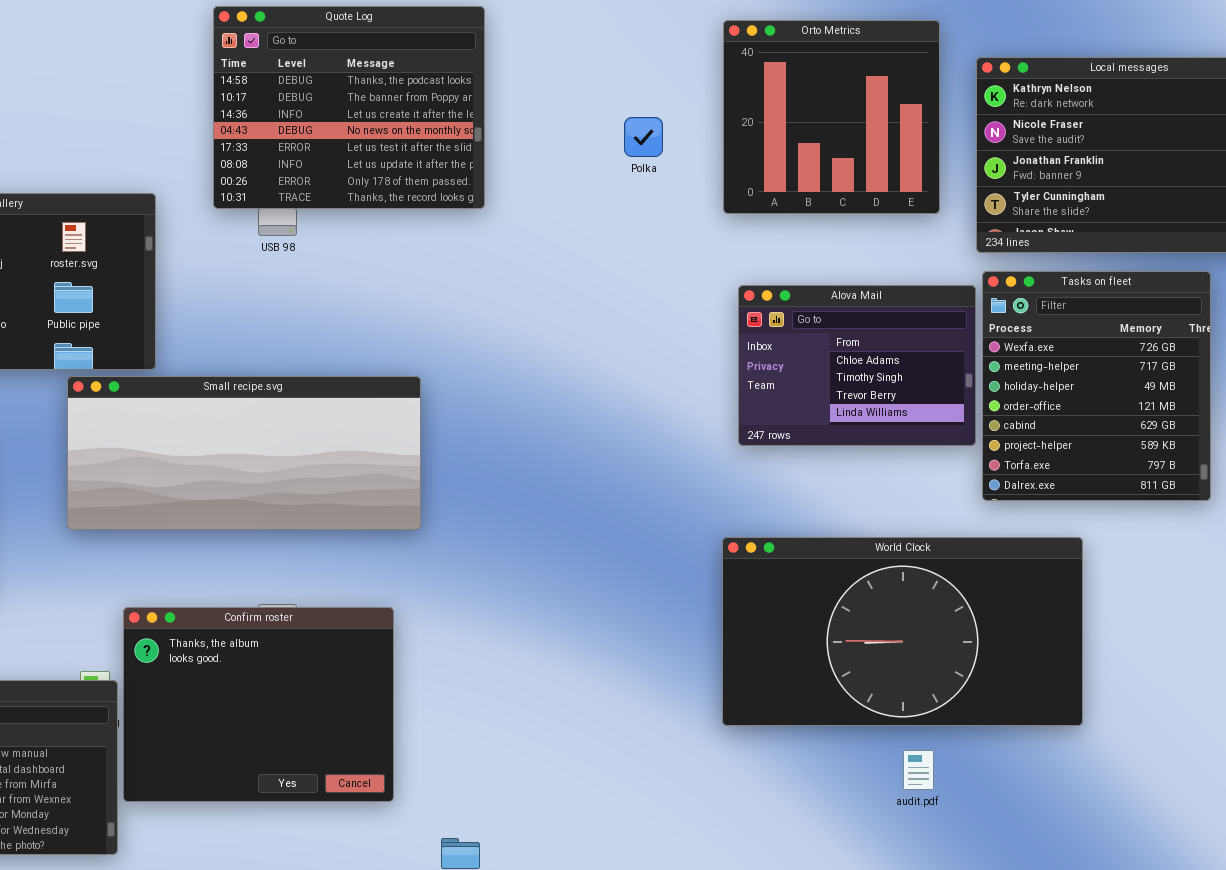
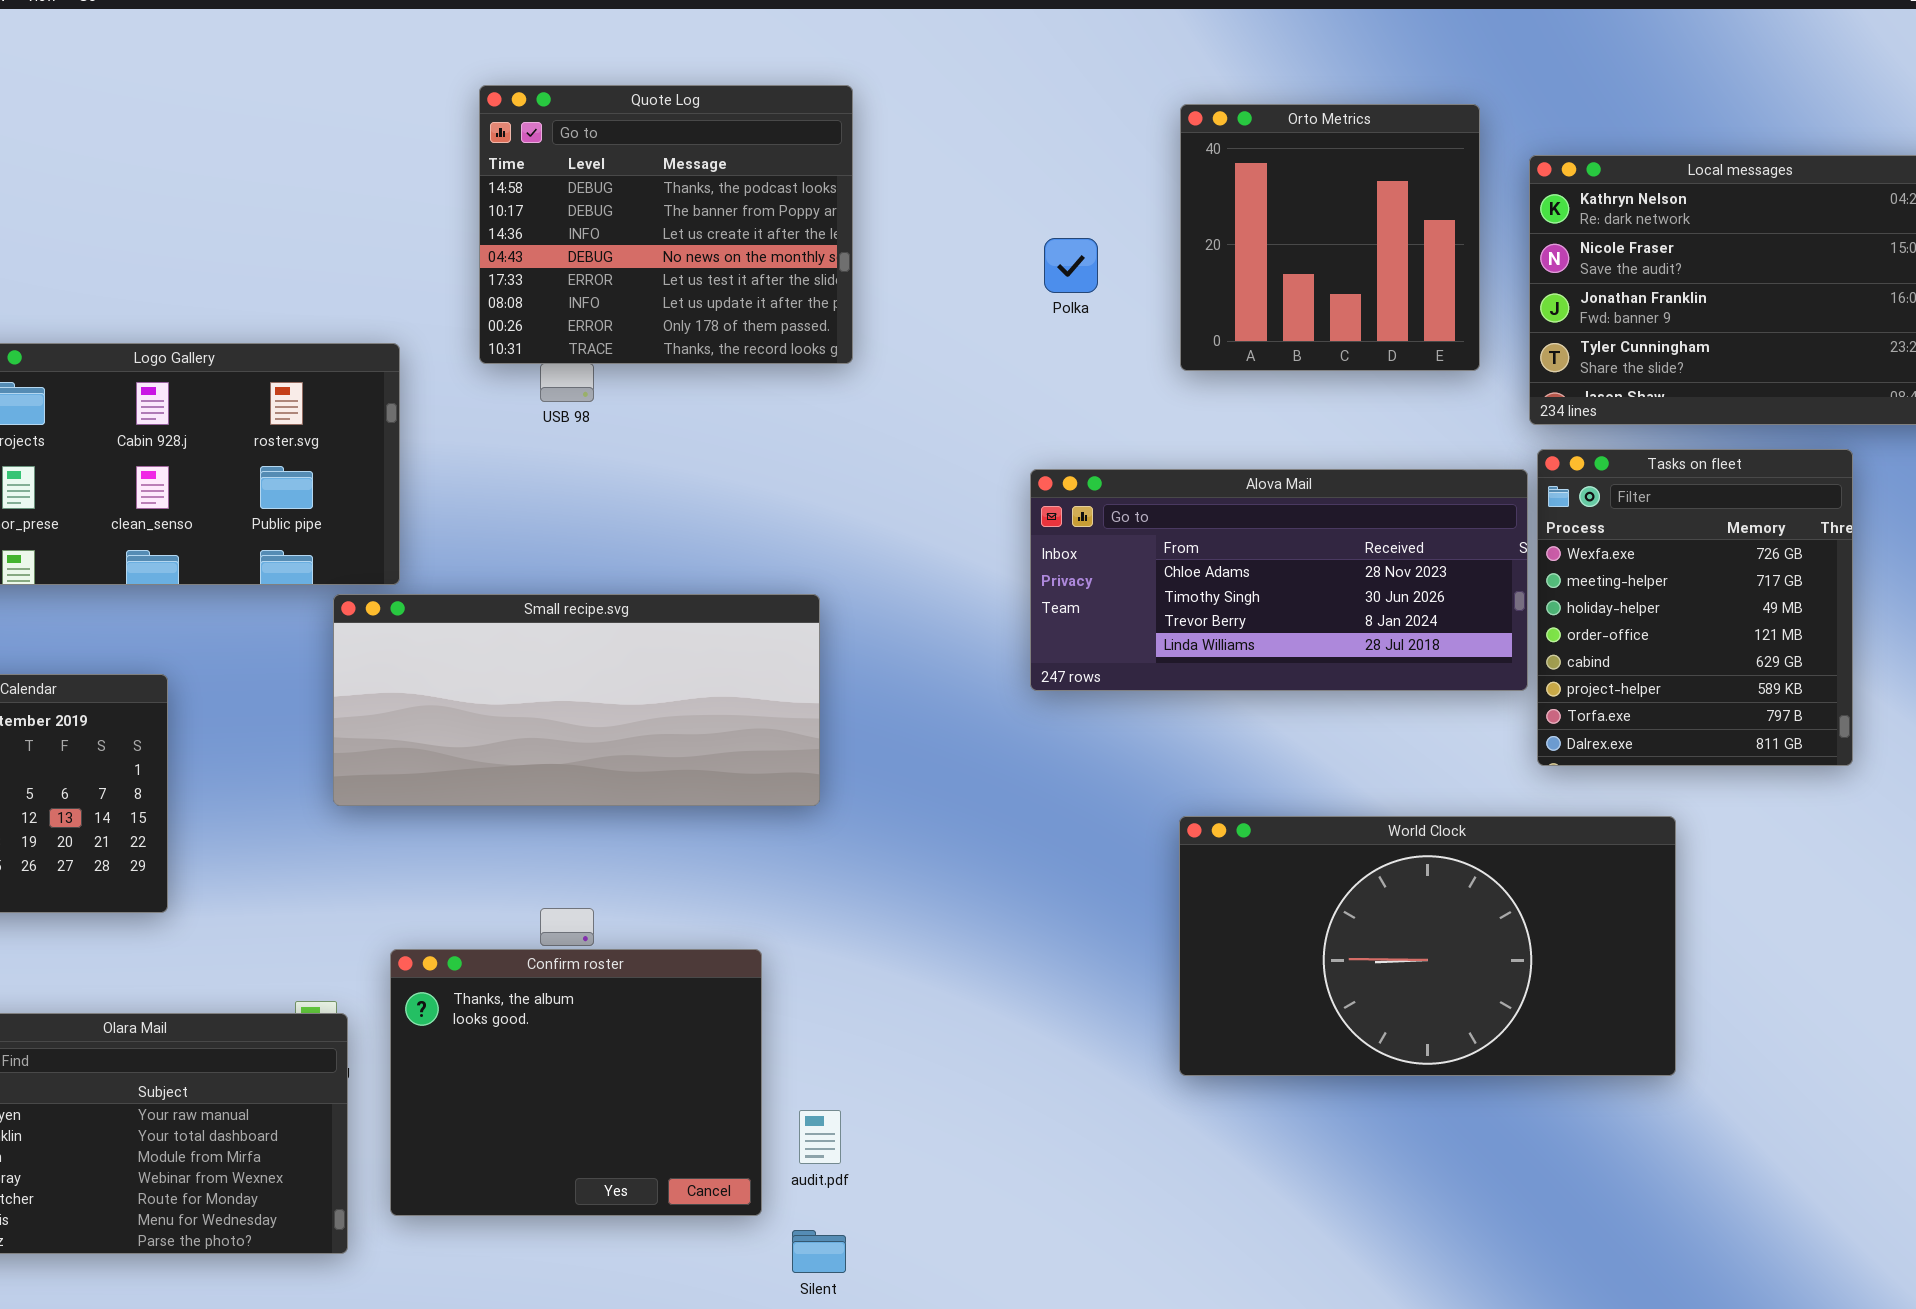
Alova Mail: [738,285,976,446] -> [1030,469,1528,691], resized
Small recipe.svg: [67,376,421,530] -> [333,594,820,806], moved
Confirm roster: [123,607,394,802] -> [390,949,762,1216], moved
audit.pdf: [903,750,934,790] -> [799,1110,841,1164], moved

